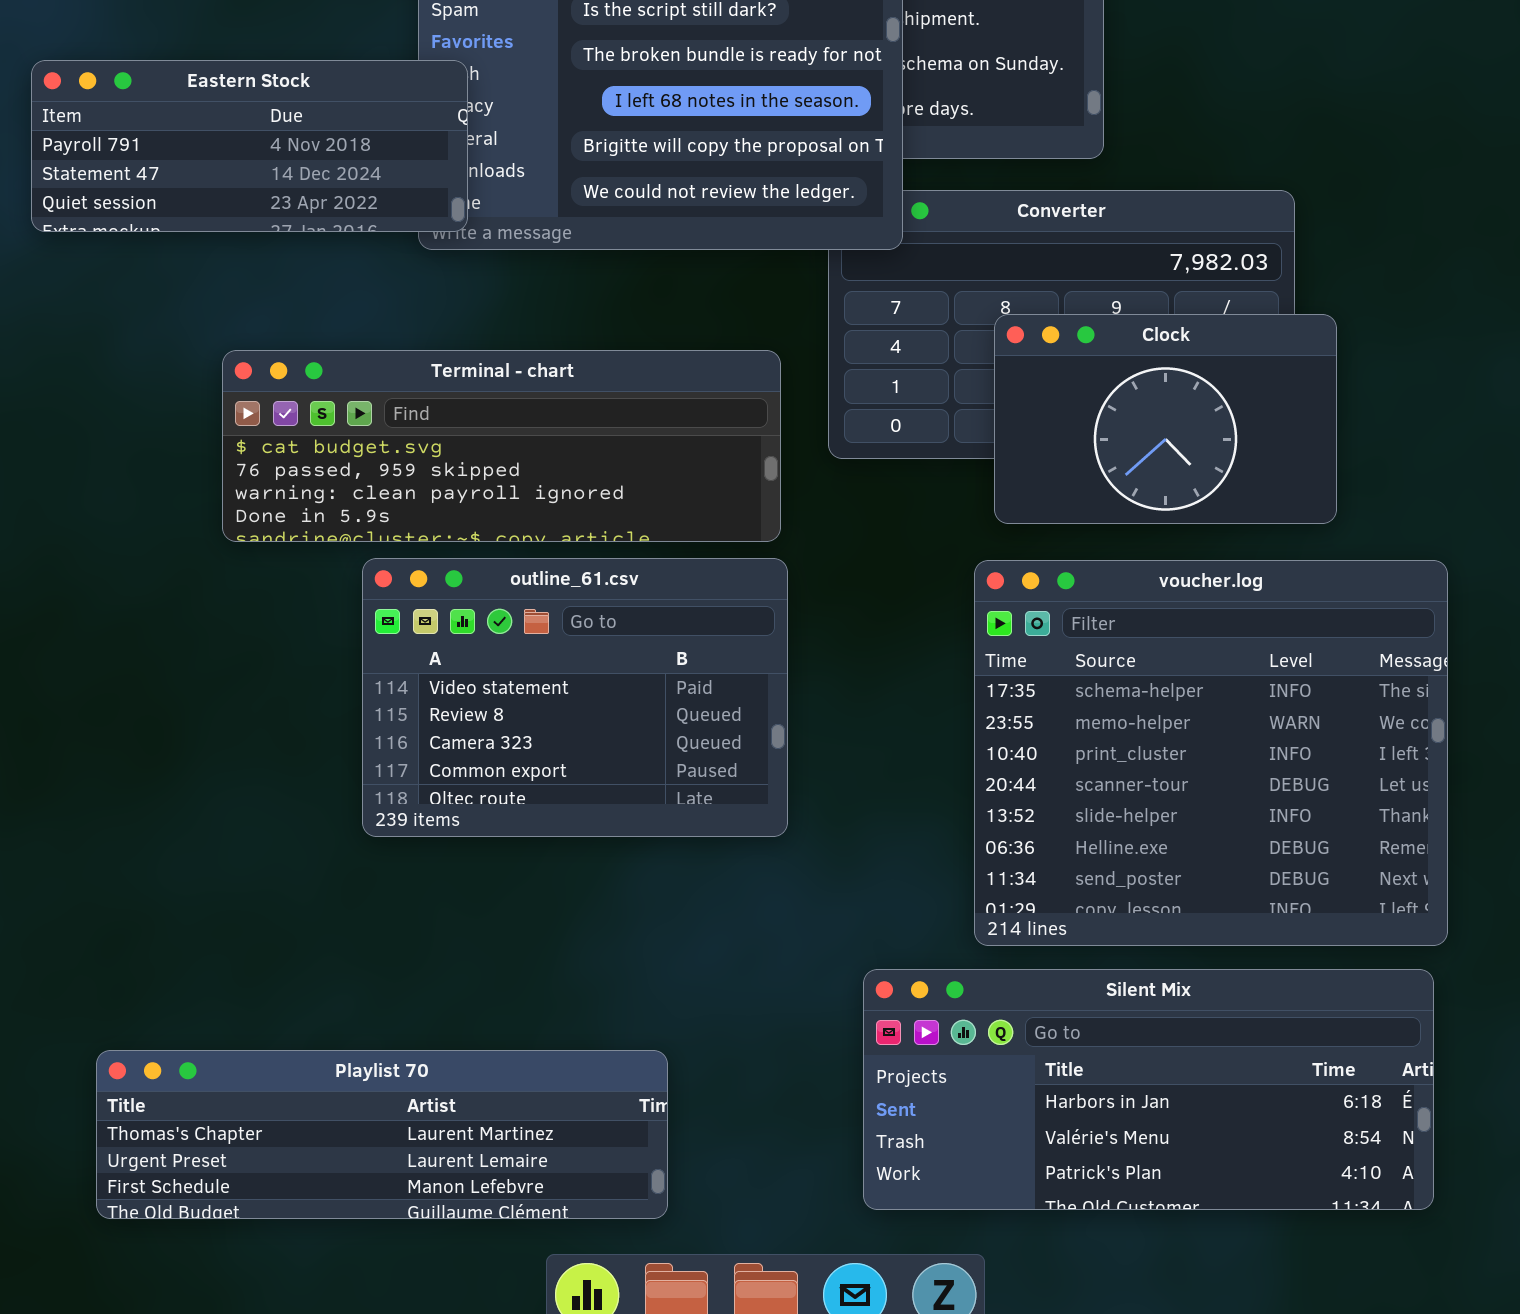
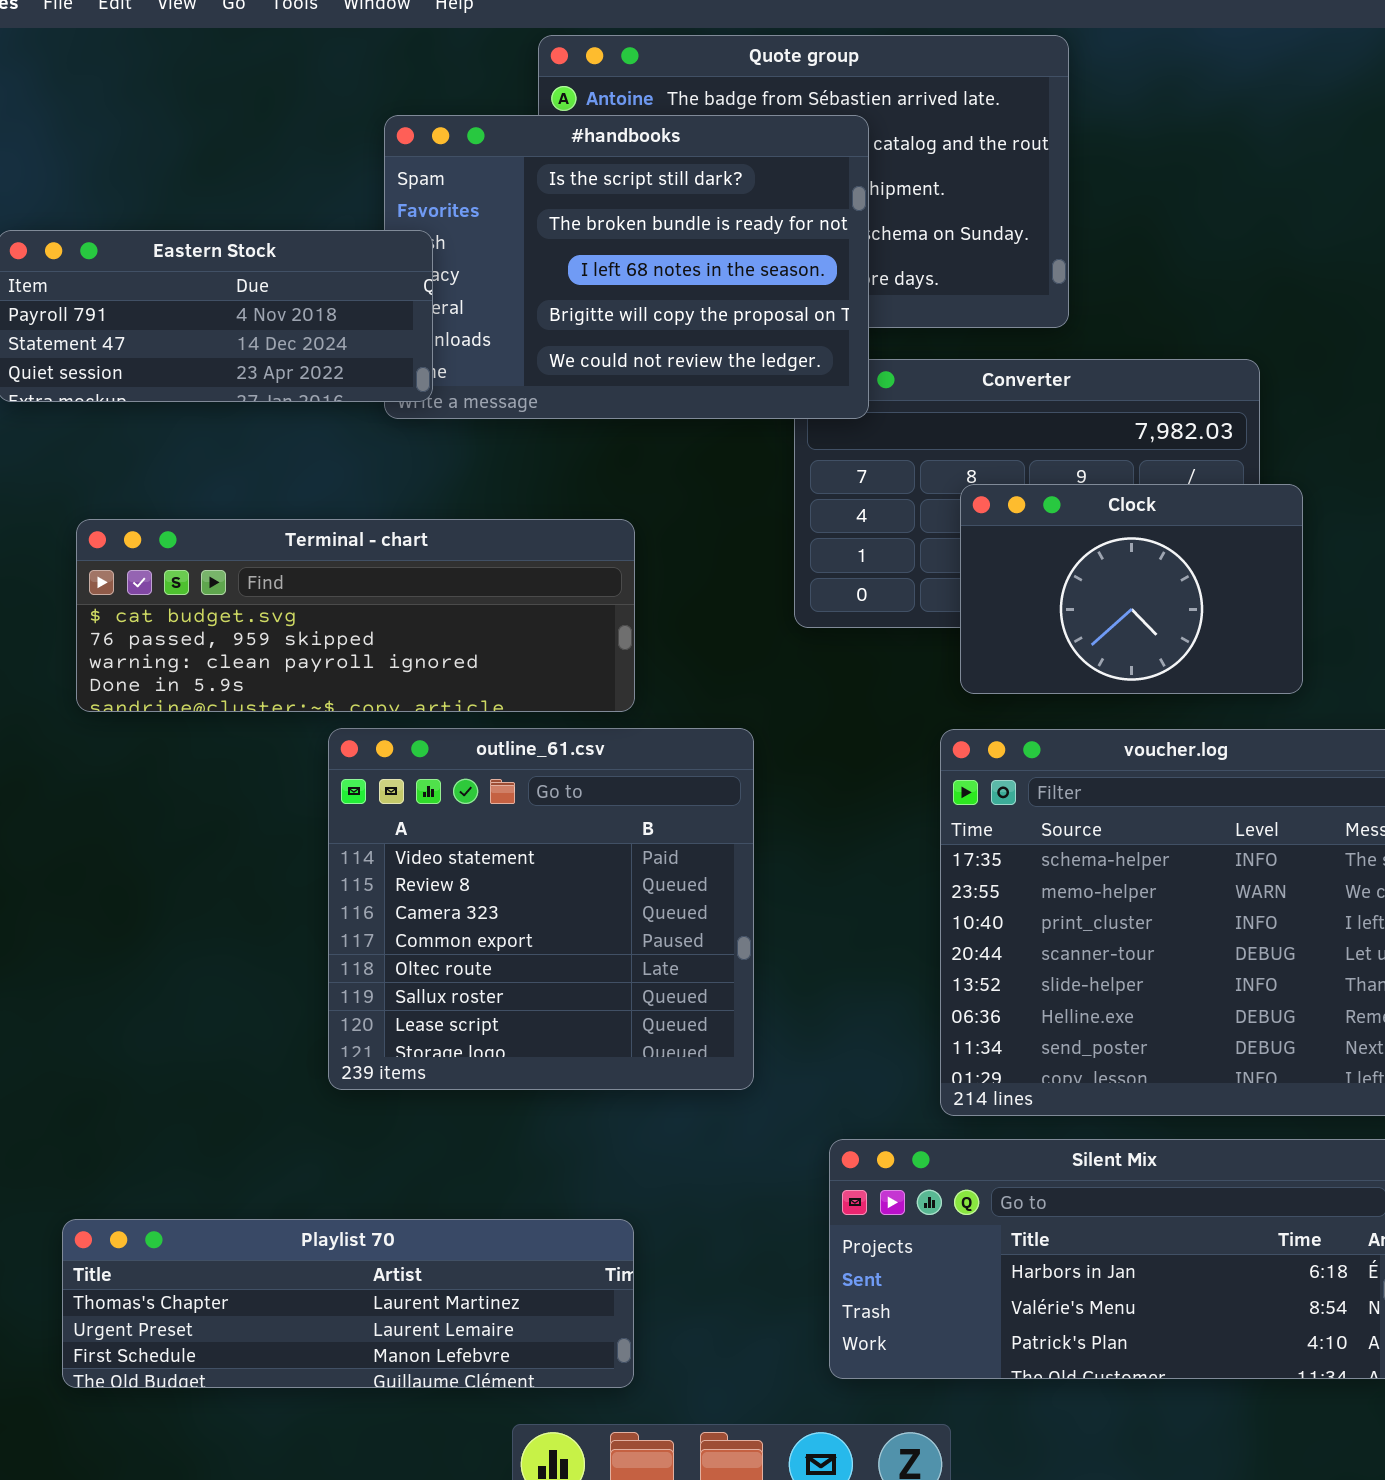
Terminal - chart: [222,350,781,542] -> [76,519,635,712], moved
outline_61.csv: [362,558,788,837] -> [328,728,754,1090], resized

